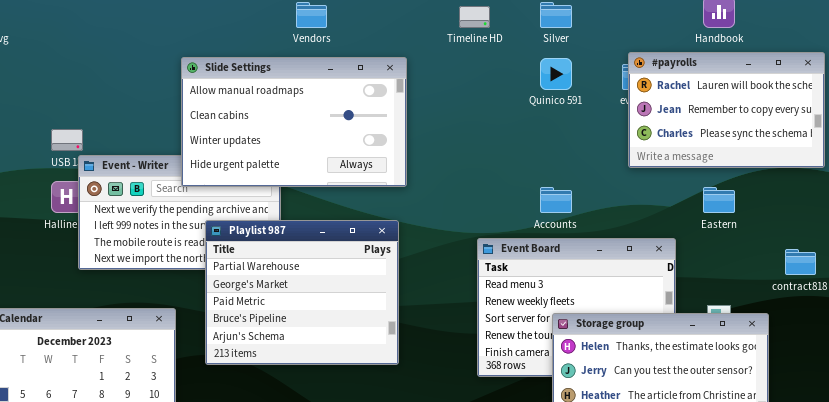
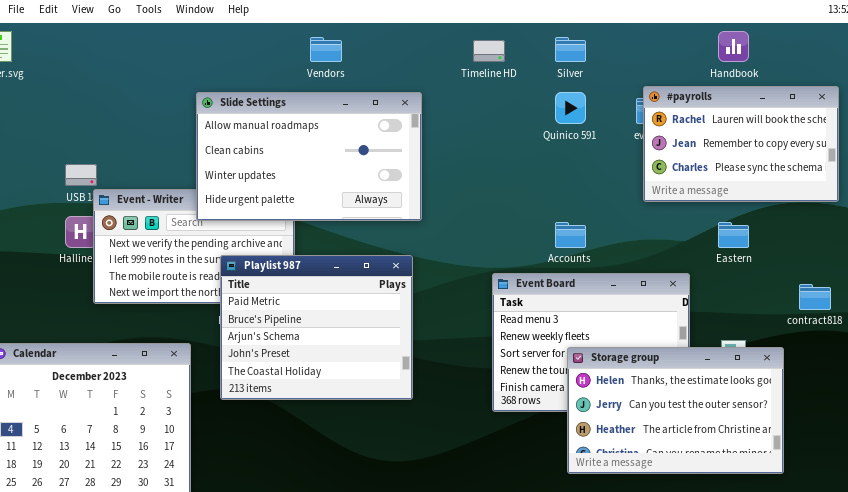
Playlist 987: [205,220,399,365] -> [220,255,413,400], scrolled down 2 rows

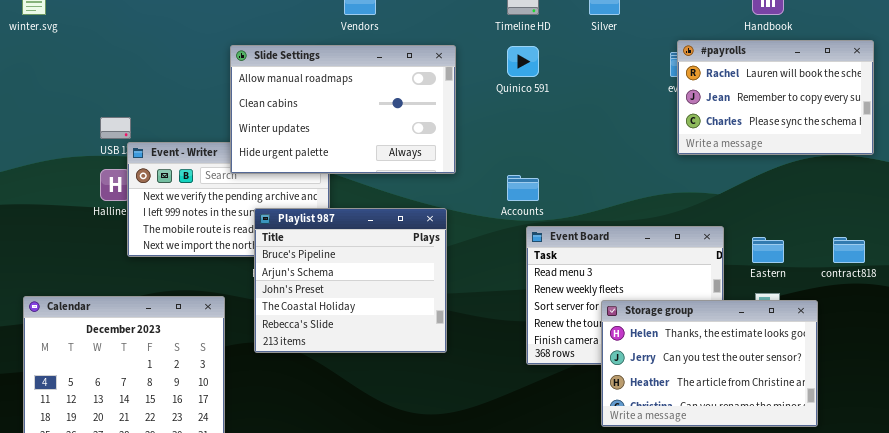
Quinico 591: [555,92,586,124] -> [507,46,539,77], moved
Accounts: [555,222,586,248] -> [507,175,539,201], moved
Eastern: [718,222,749,248] -> [752,237,784,263], moved
Playlist 987: [220,255,413,400] -> [254,208,447,353], scrolled down 1 row

